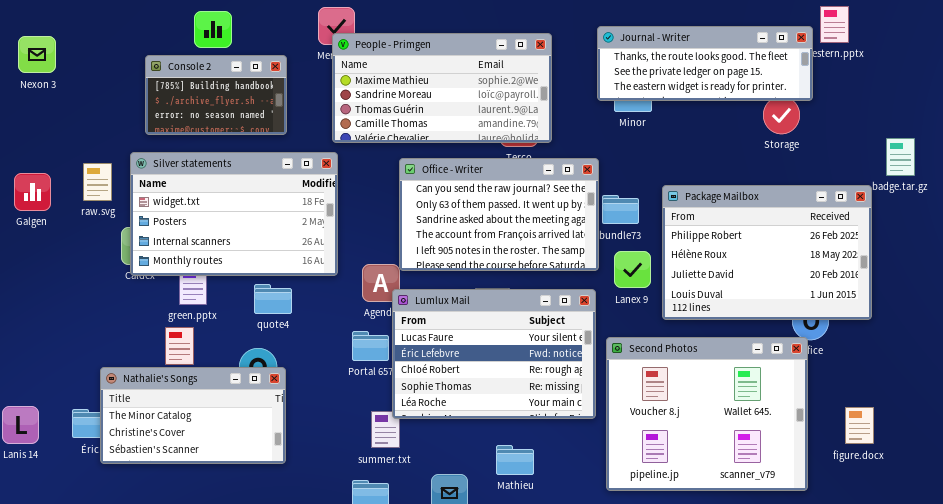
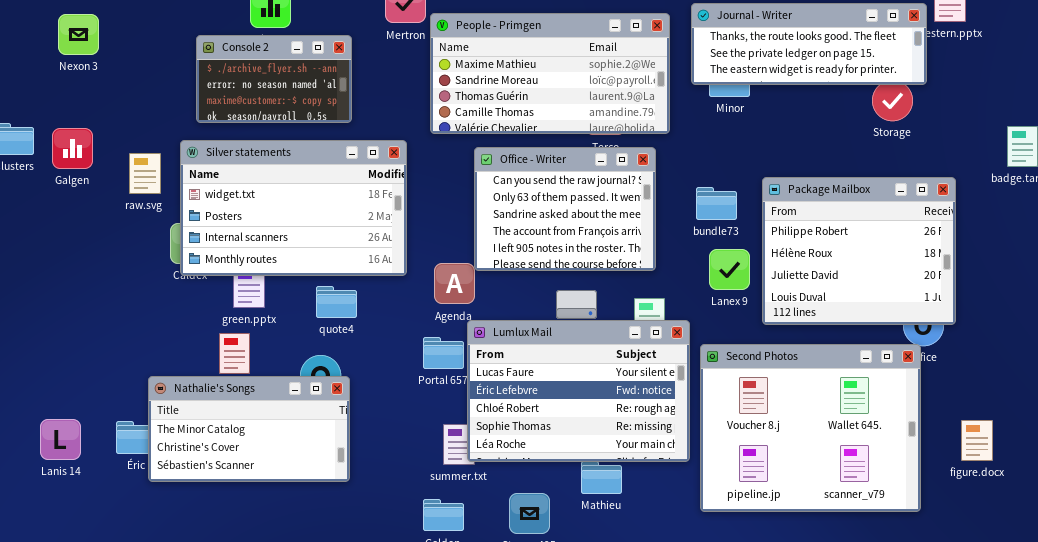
People - Primgen: [332,33,552,143] -> [430,13,670,134], moved
Console 2: [145,55,287,135] -> [196,35,352,123], scrolled down 1 row
Office - Writer: [399,158,599,271] -> [474,147,656,271], resized
Galgen: [14,173,51,211] -> [52,128,93,169], moved
Package Mailbox: [662,185,872,320] -> [762,177,956,325], resized
Lumlux Mail: [392,289,596,419] -> [467,320,690,462], moved

